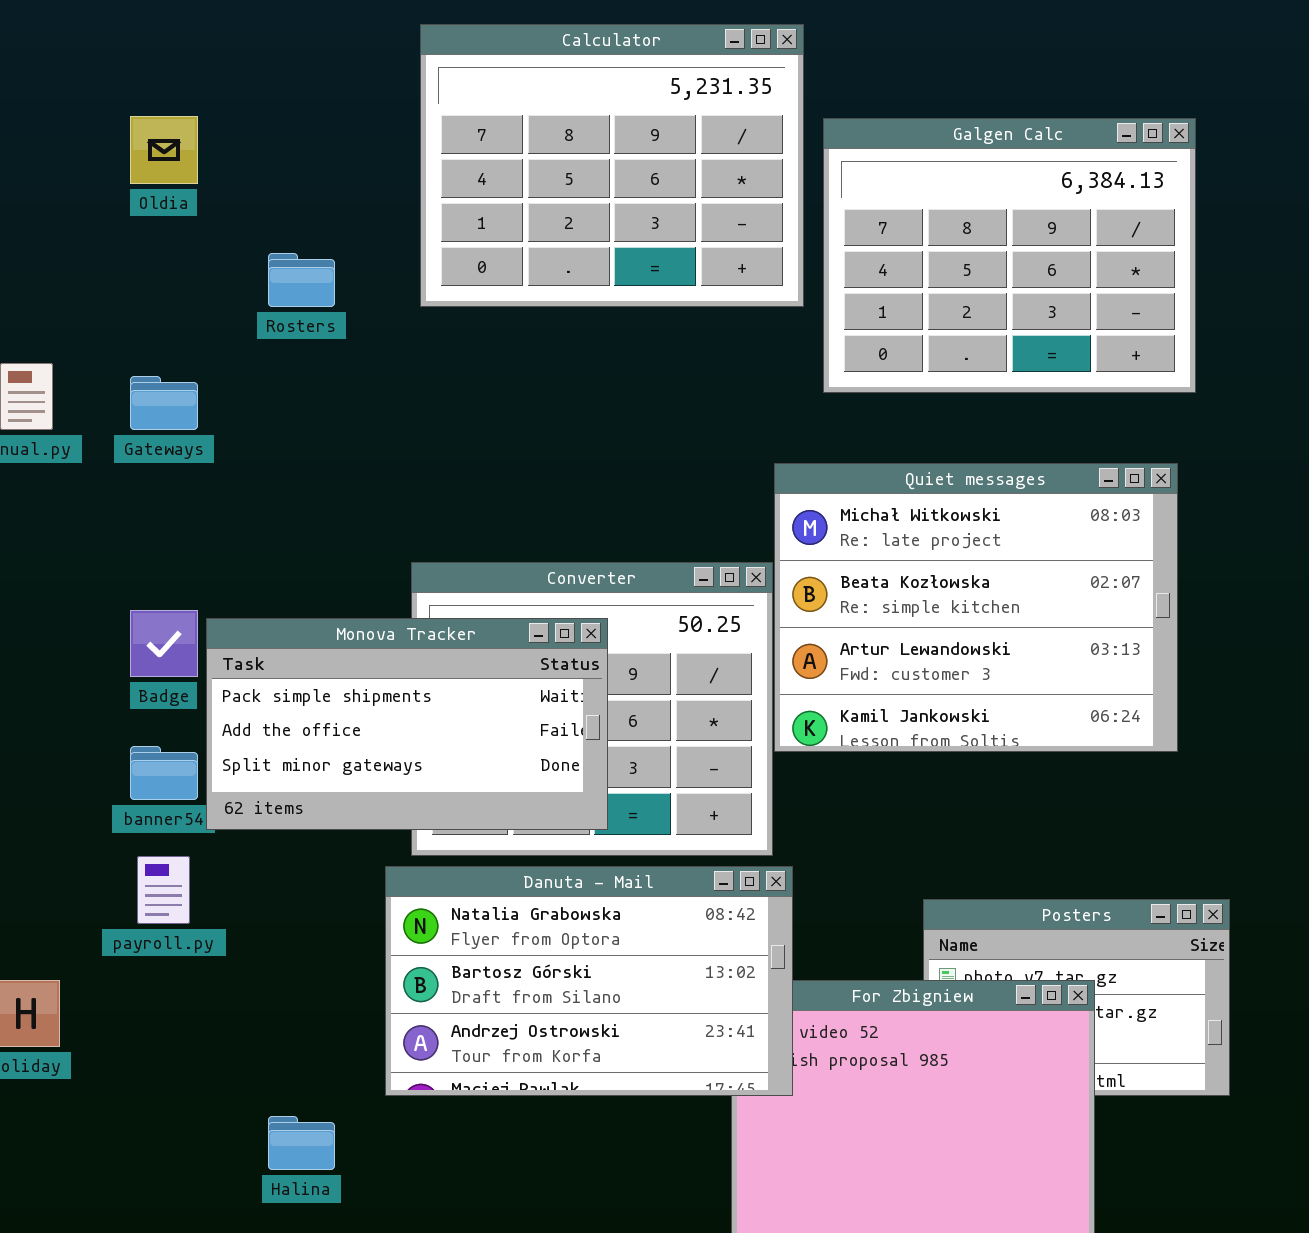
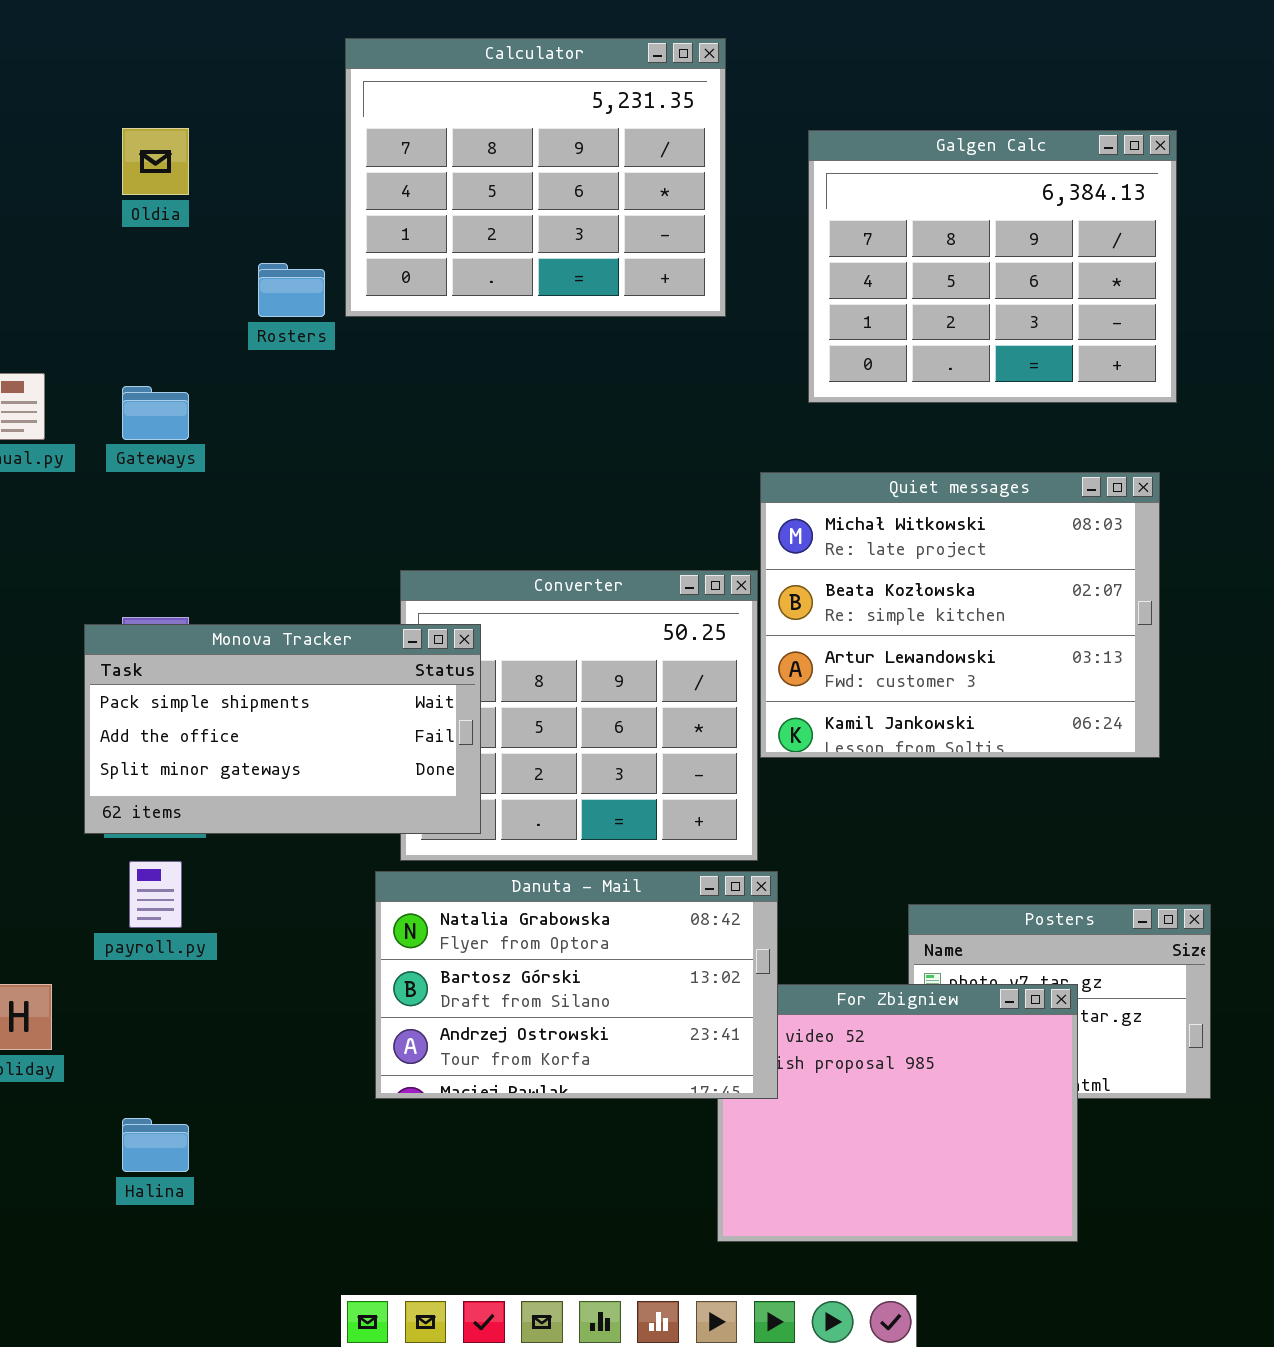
Calculator: [420,24,804,307] -> [345,38,726,317], moved
Monova Tracker: [206,618,608,830] -> [84,624,481,834], moved
Halina: [268,1116,335,1170] -> [122,1118,189,1172], moved

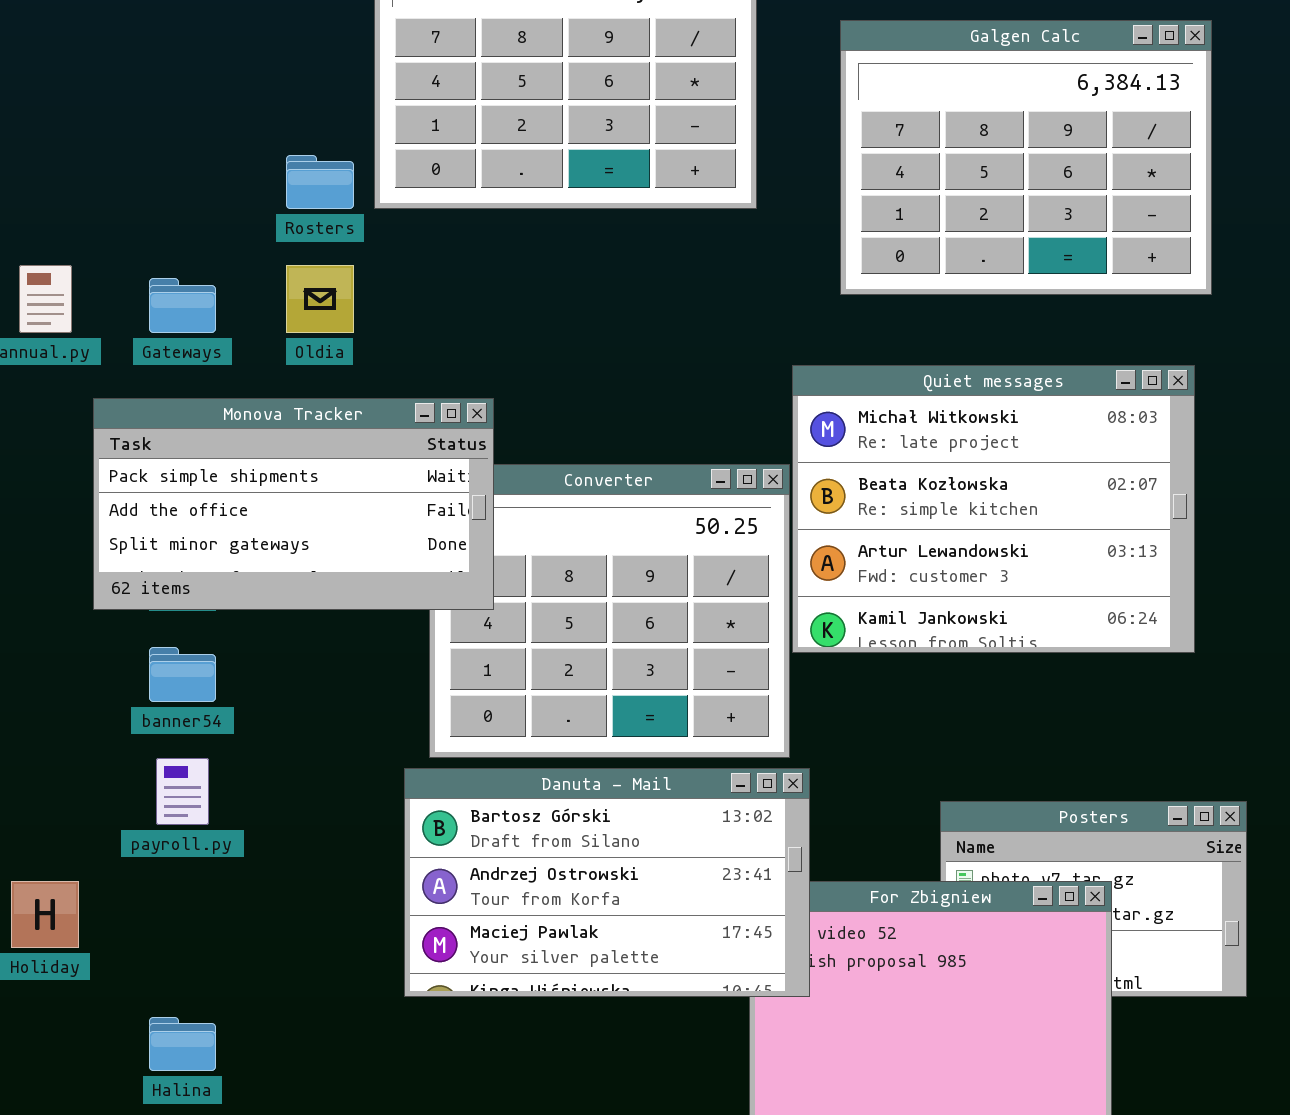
Oldia: [122,128,189,195] -> [286,265,354,333], moved
Monova Tracker: [84,624,481,834] -> [93,398,494,610], moved
Danuta - Mail: [375,871,778,1099] -> [404,768,810,997], scrolled down 1 row

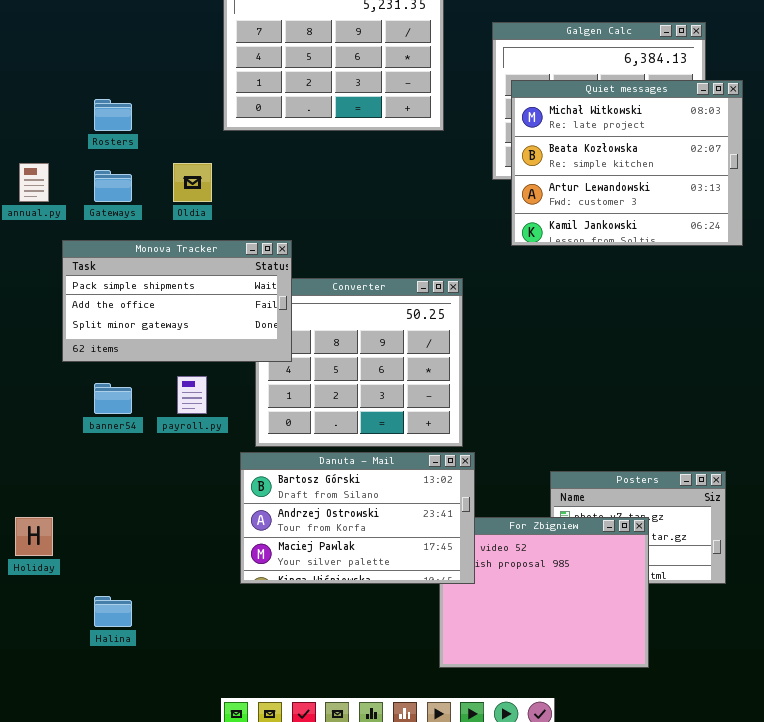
Rosters: [286,155,354,209] -> [94,99,132,131], moved
Quiet messages: [792,365,1195,653] -> [511,80,743,246], moved
payroll.py: [156,758,209,825] -> [177,376,207,414], moved

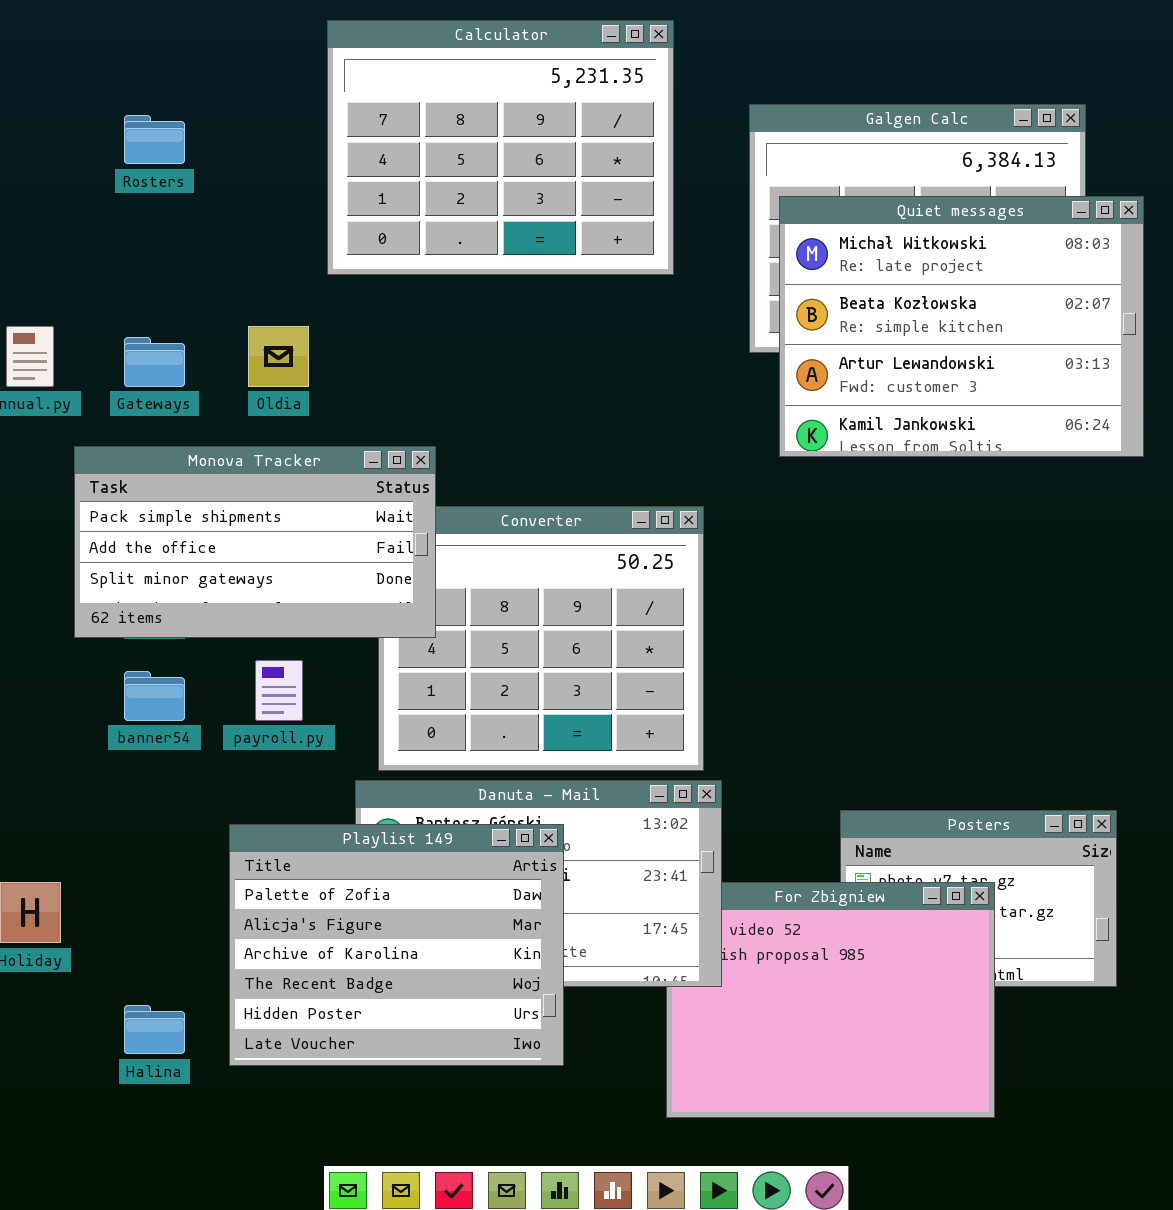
Rosters: [94,99,132,131] -> [124,115,185,164], moved
Playlist 149: none -> [229,824,564,1066], opened

